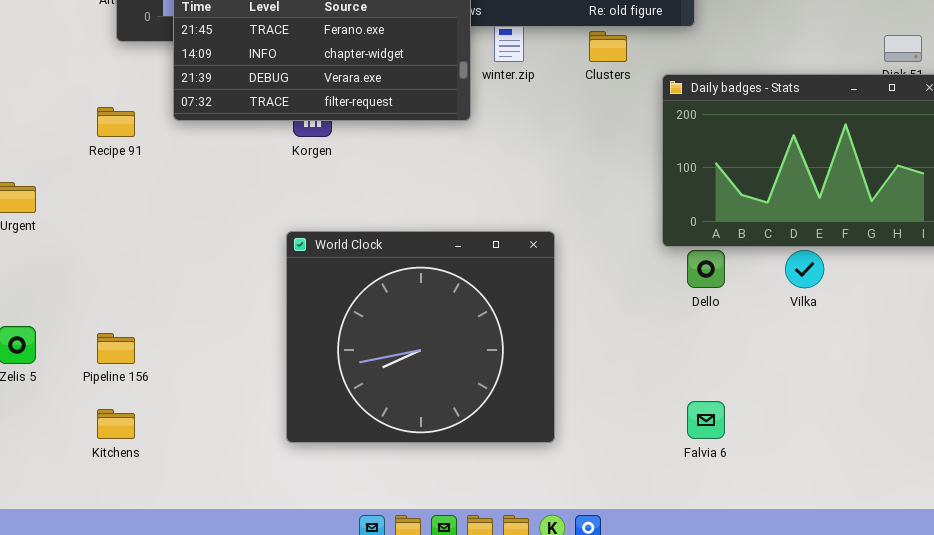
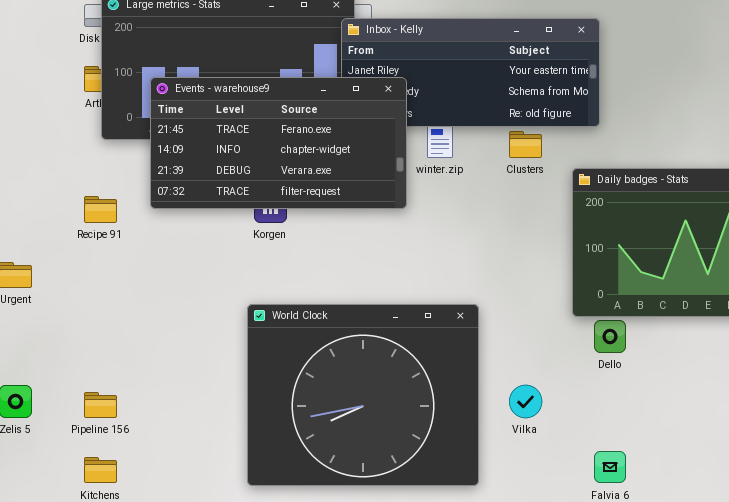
Vilka: [785,250,824,288] -> [509,385,542,418], moved

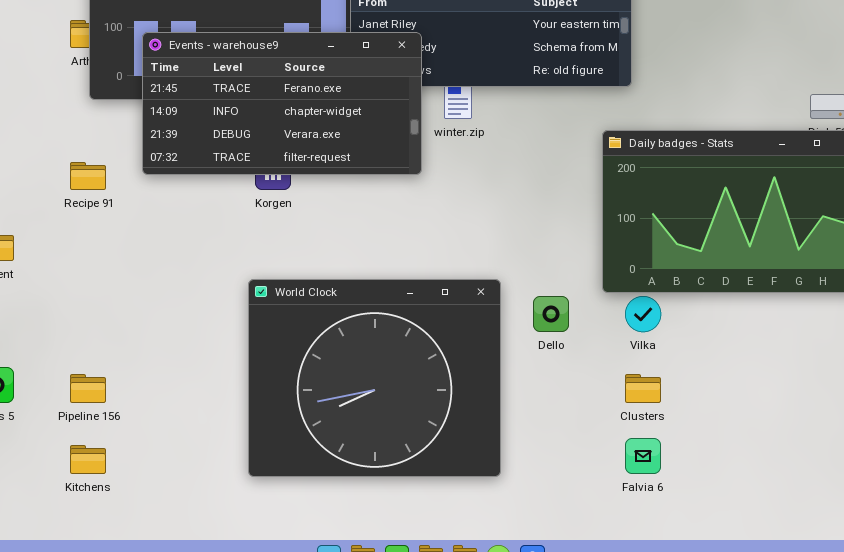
Clusters: [509,131,542,158] -> [625,374,661,403], moved
Dello: [594,320,626,353] -> [533,296,569,332], moved
Vilka: [509,385,542,418] -> [625,296,661,332], moved

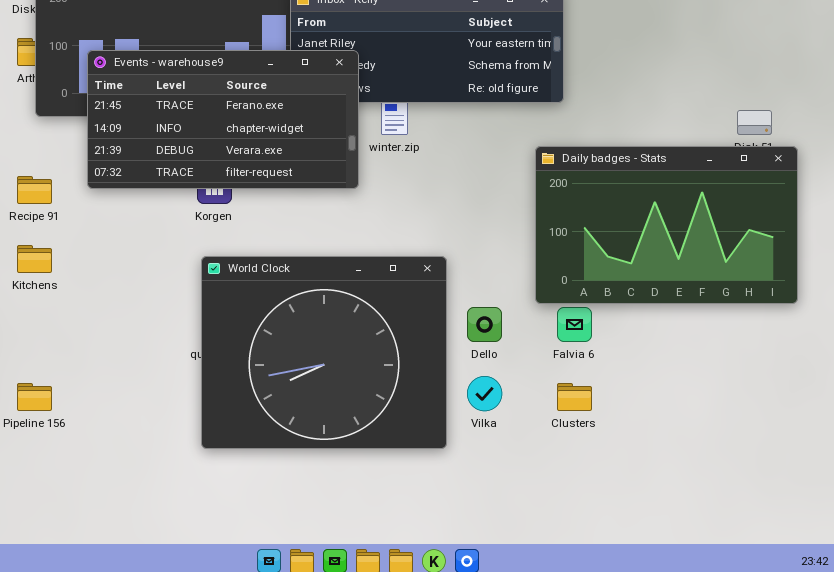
World Clock: [248,279,501,477] -> [201,256,447,449], moved
Vilka: [625,296,661,332] -> [467,376,502,411], moved
Falvia 6: [625,438,661,474] -> [557,307,592,342], moved
Kitchens: [70,445,106,474] -> [17,245,52,273], moved

